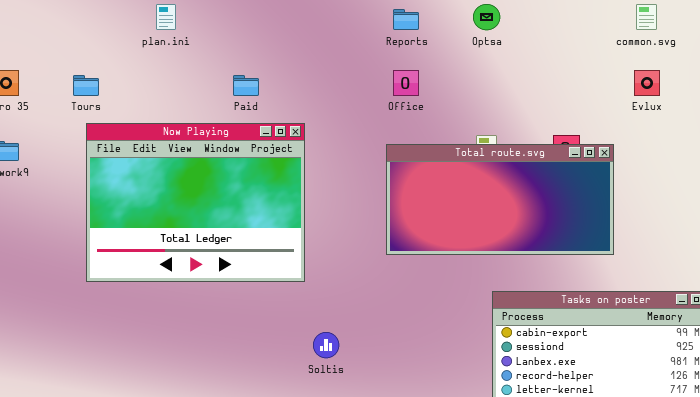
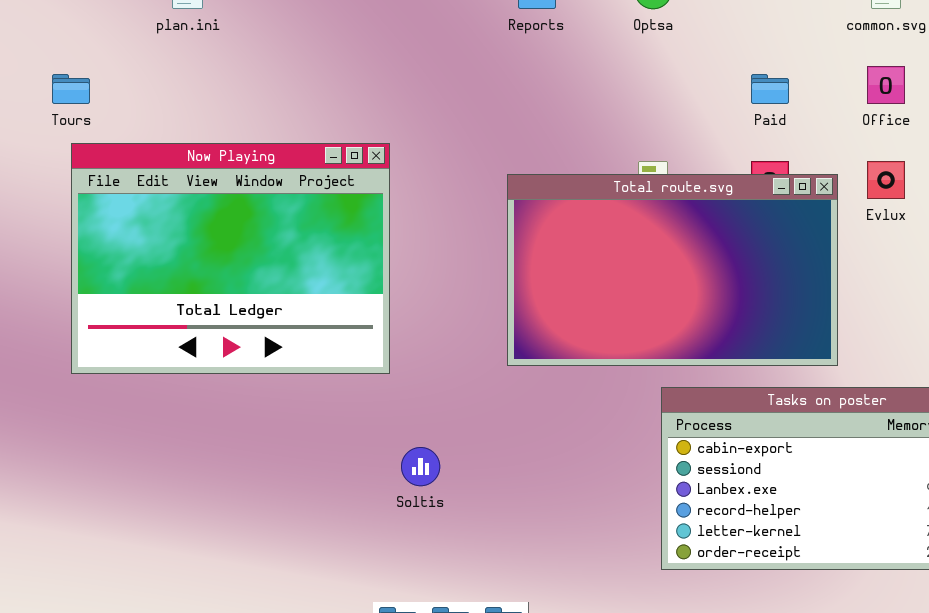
Office: [393,70,419,96] -> [867,66,905,104], moved
Evlux: [634,70,660,96] -> [867,161,905,199], moved
Paid: [233,75,259,96] -> [751,74,789,104], moved
Total route.svg: [386,144,614,255] -> [507,174,838,366], resized

